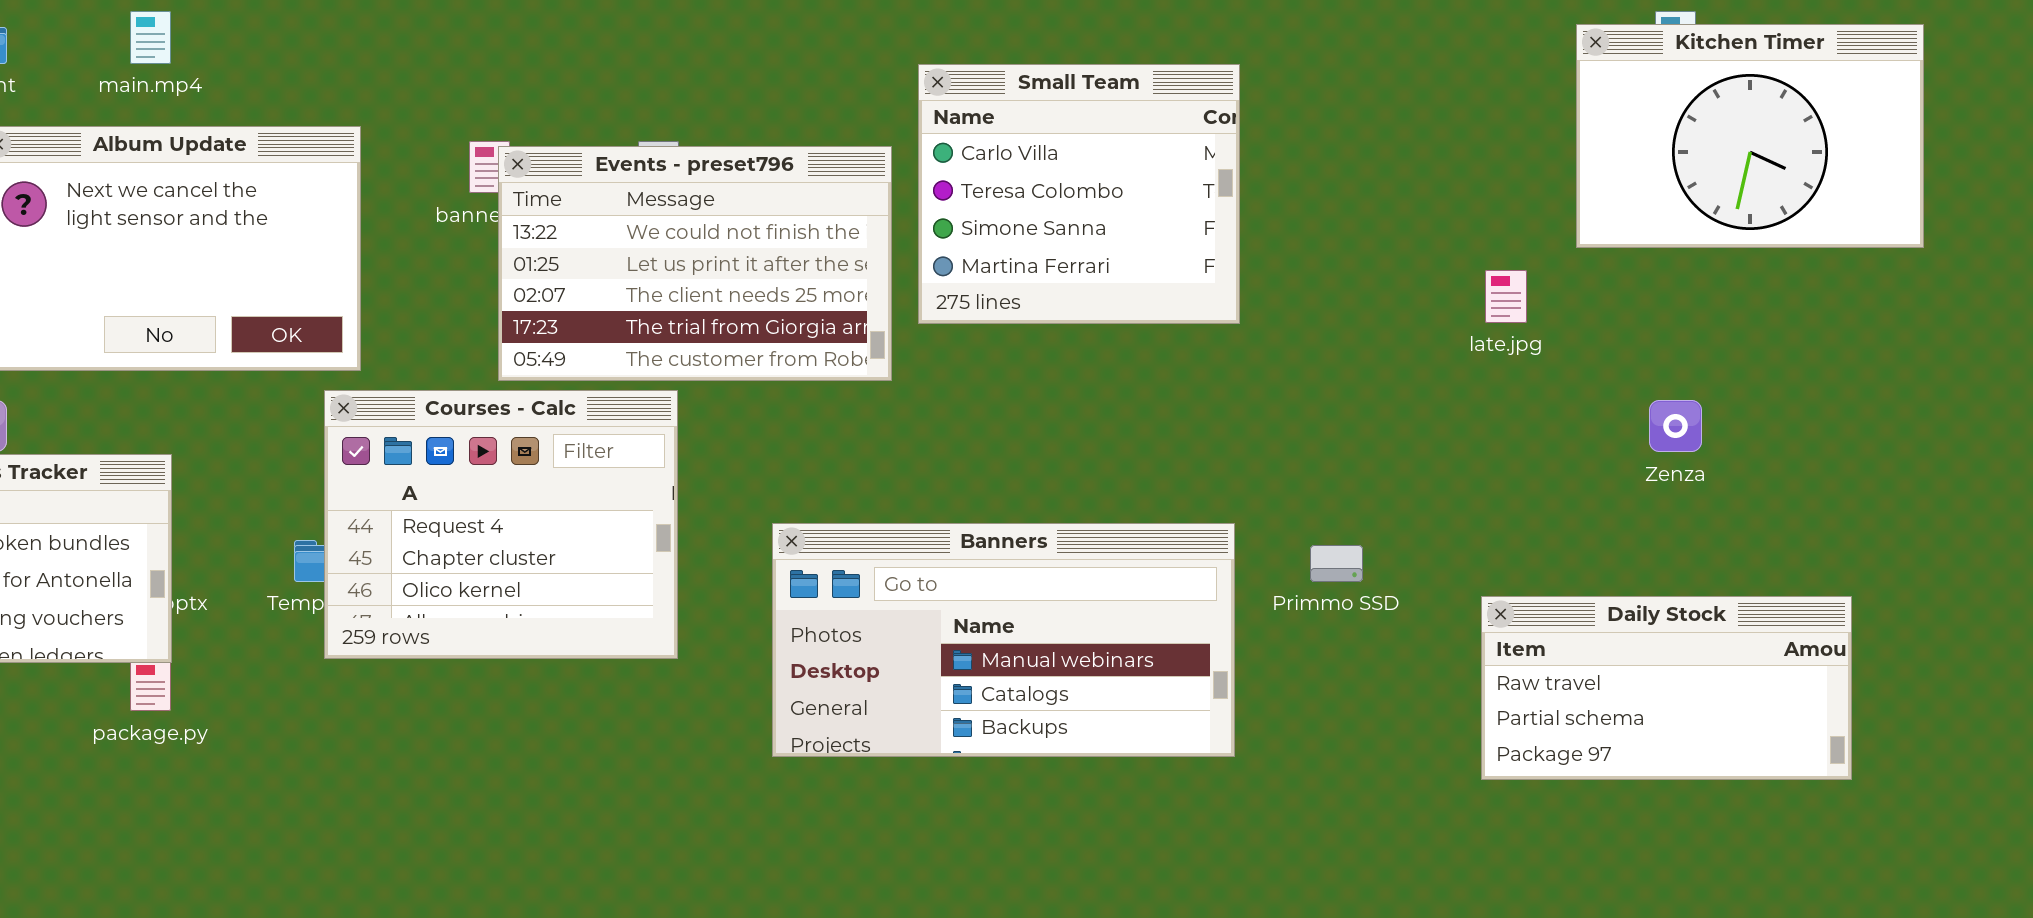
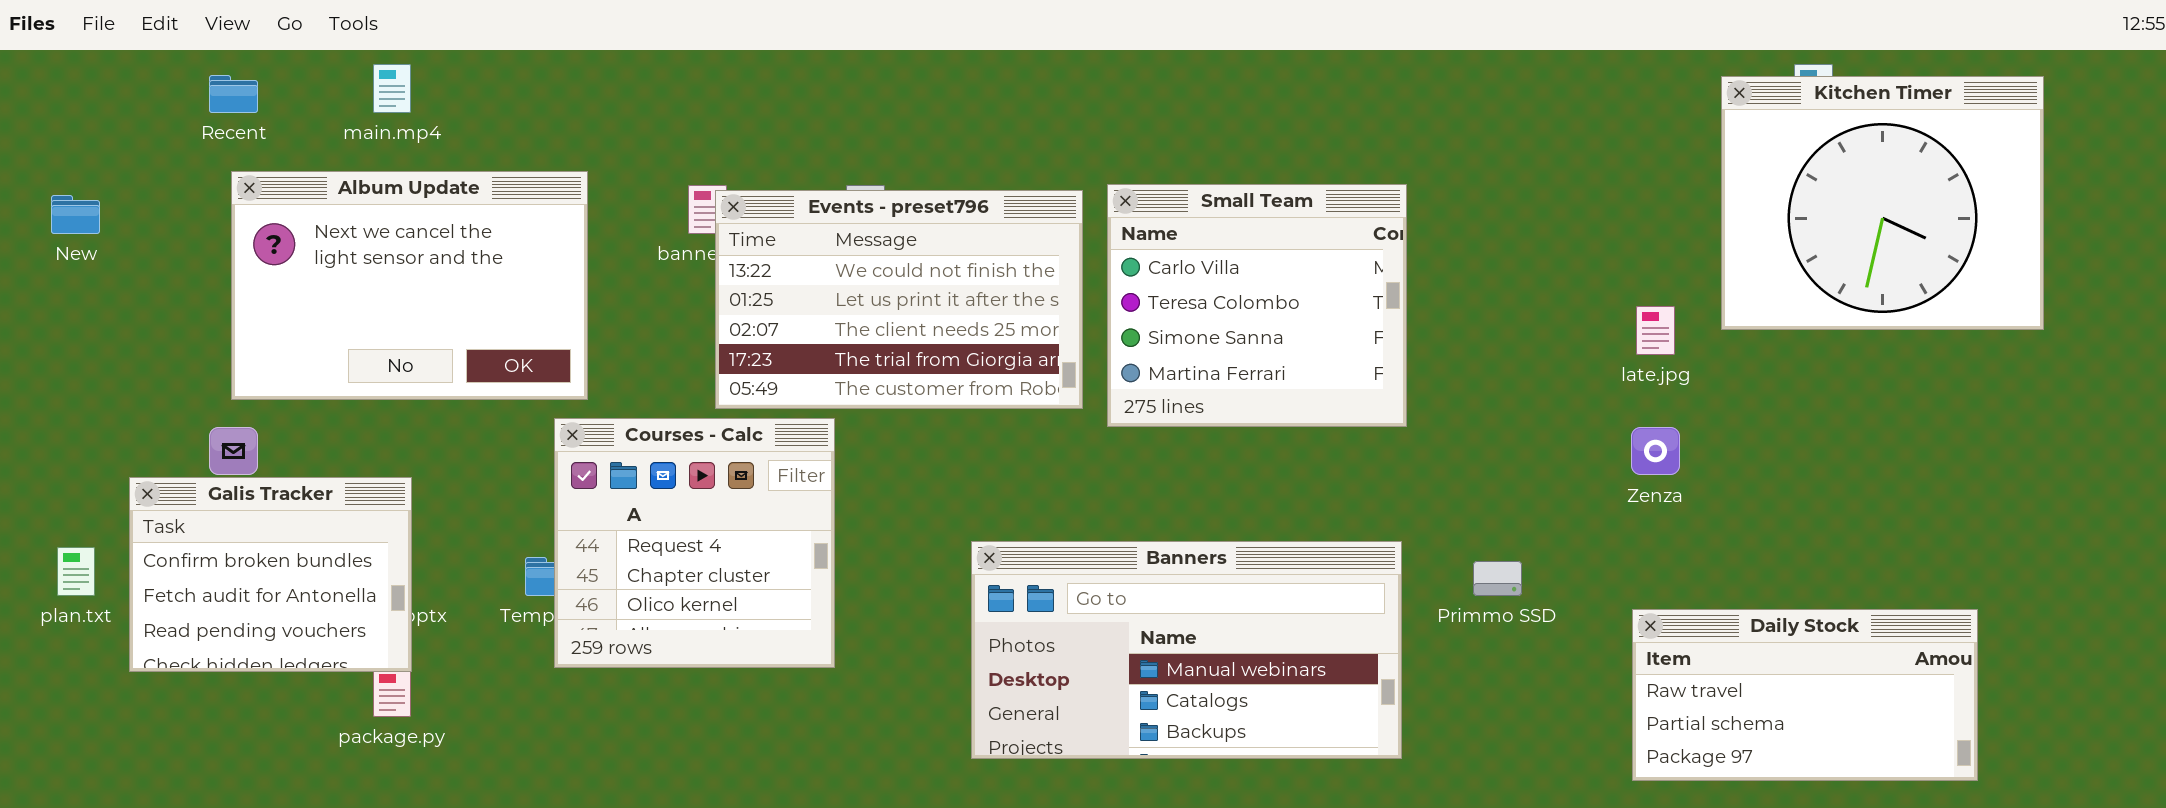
Kitchen Timer: [1576,24,1924,248] -> [1721,76,2044,330], resized
Small Team: [918,64,1240,324] -> [1107,184,1407,427], moved
Courses - Calc: [324,390,678,659] -> [554,418,835,668], resized
Zenza: [1649,400,1702,452] -> [1631,427,1680,475], moved

